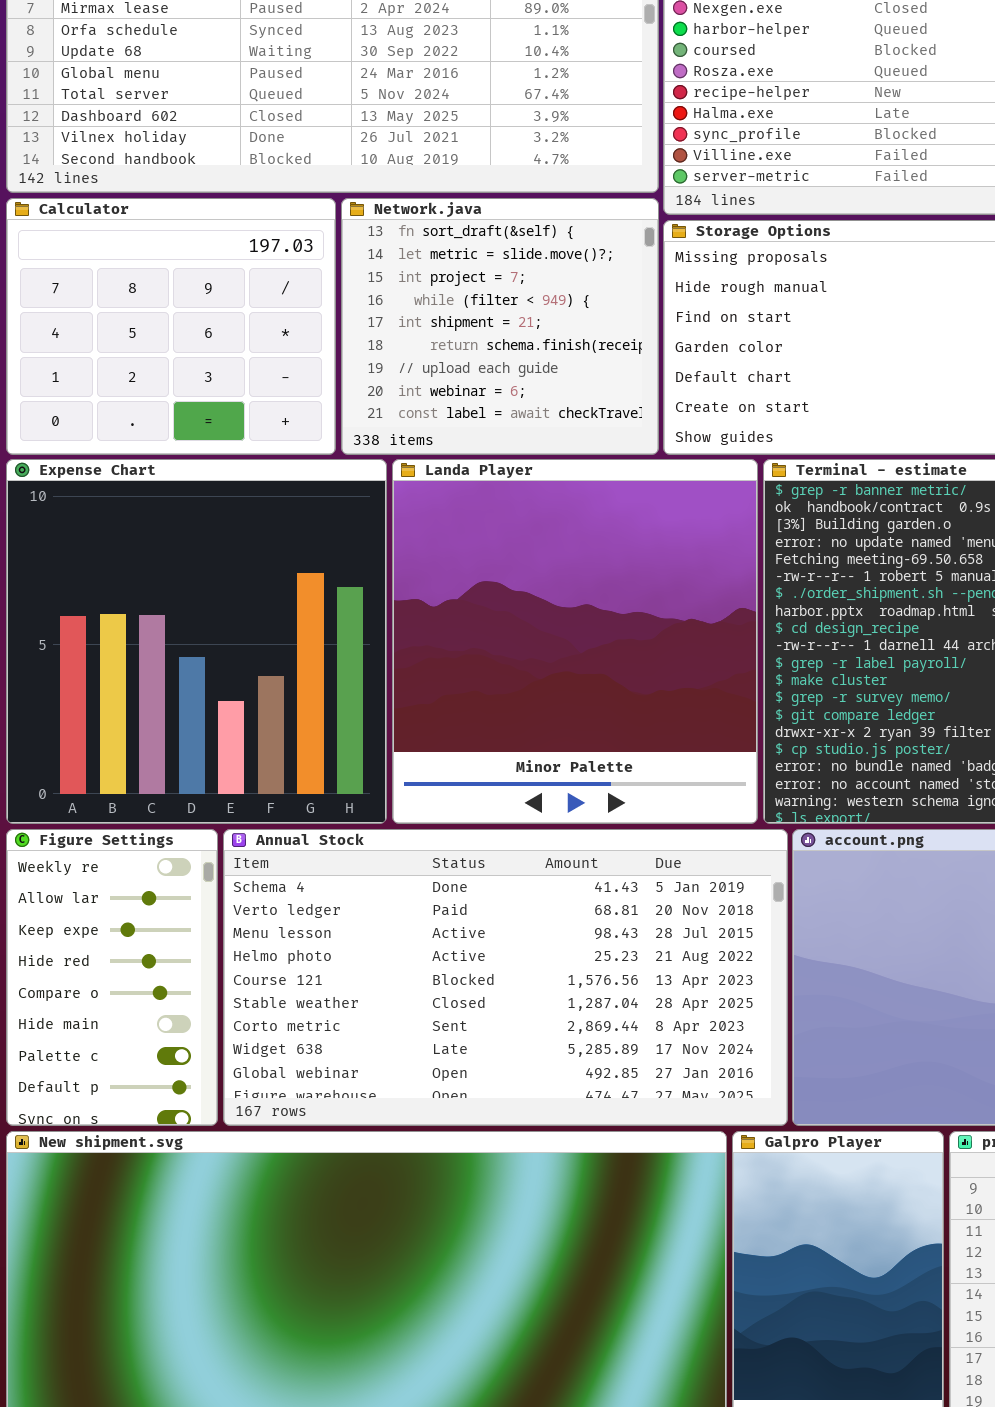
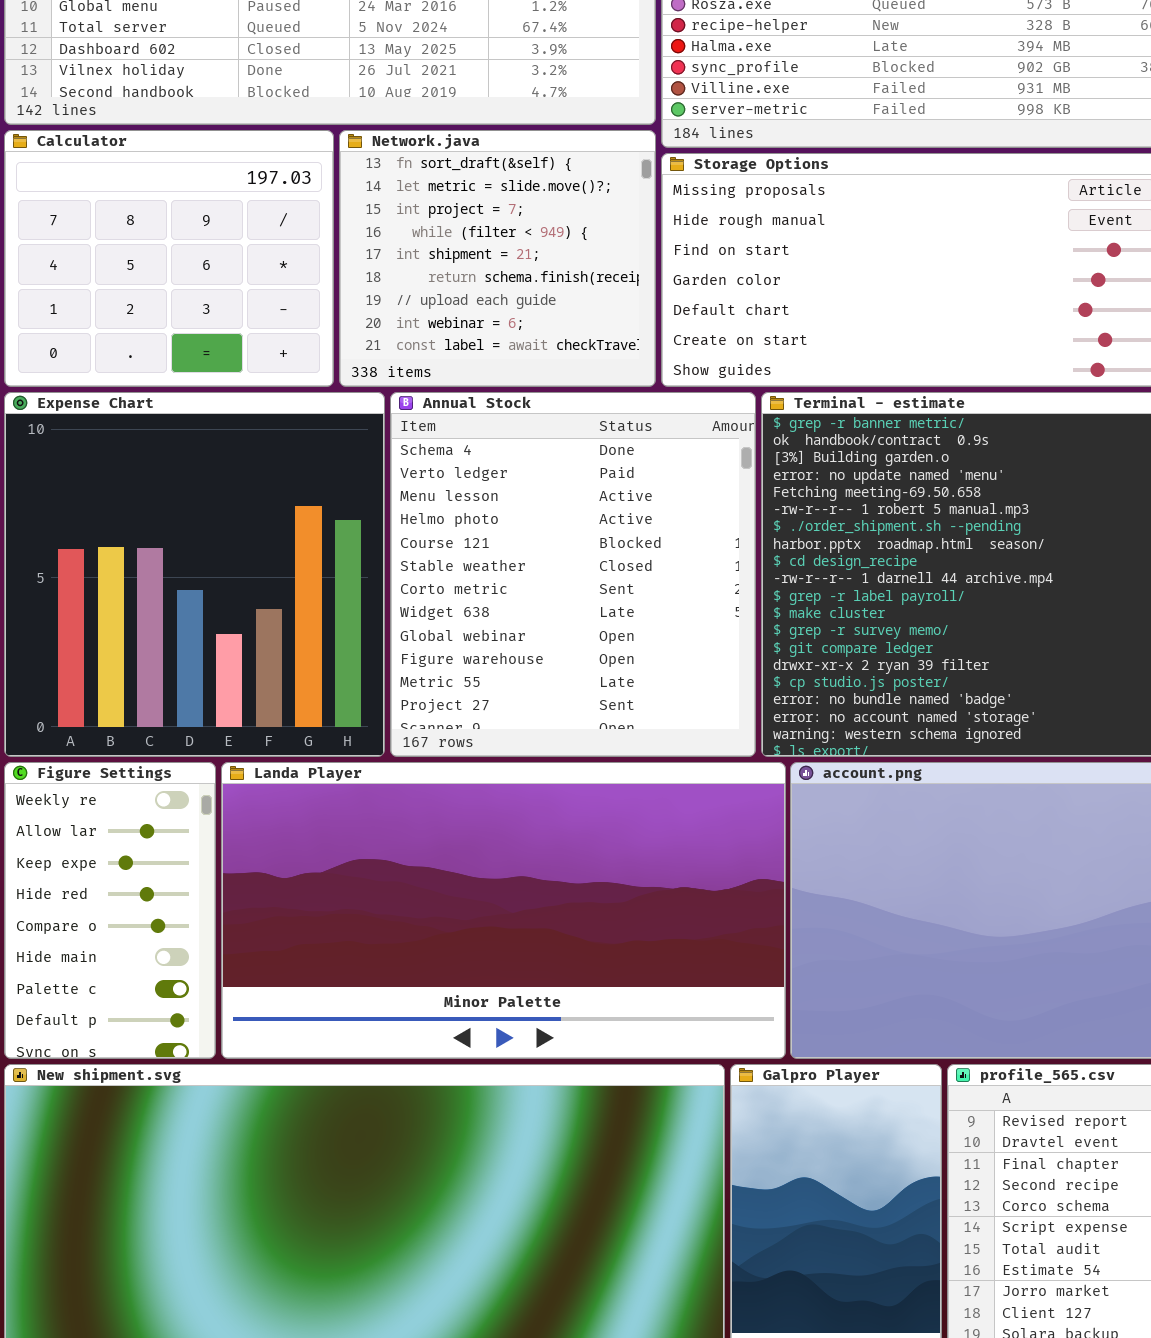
Landa Player: [392,459,758,824] -> [221,762,786,1059], moved, resized
Annual Stock: [223,829,788,1126] -> [390,392,756,757], moved, resized

